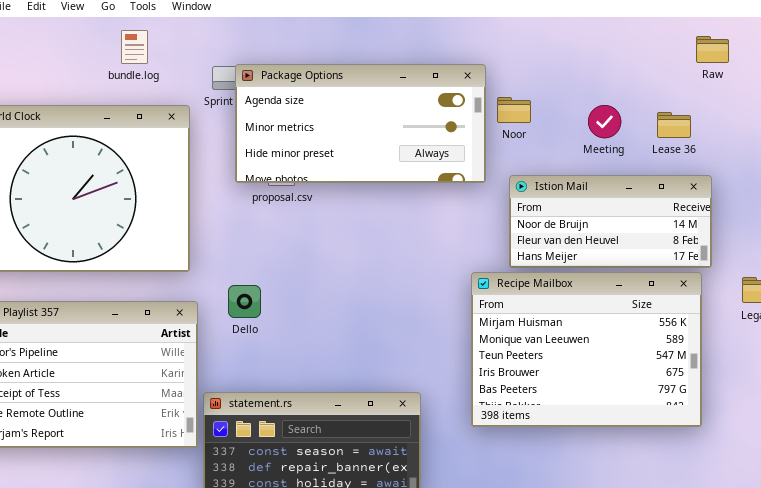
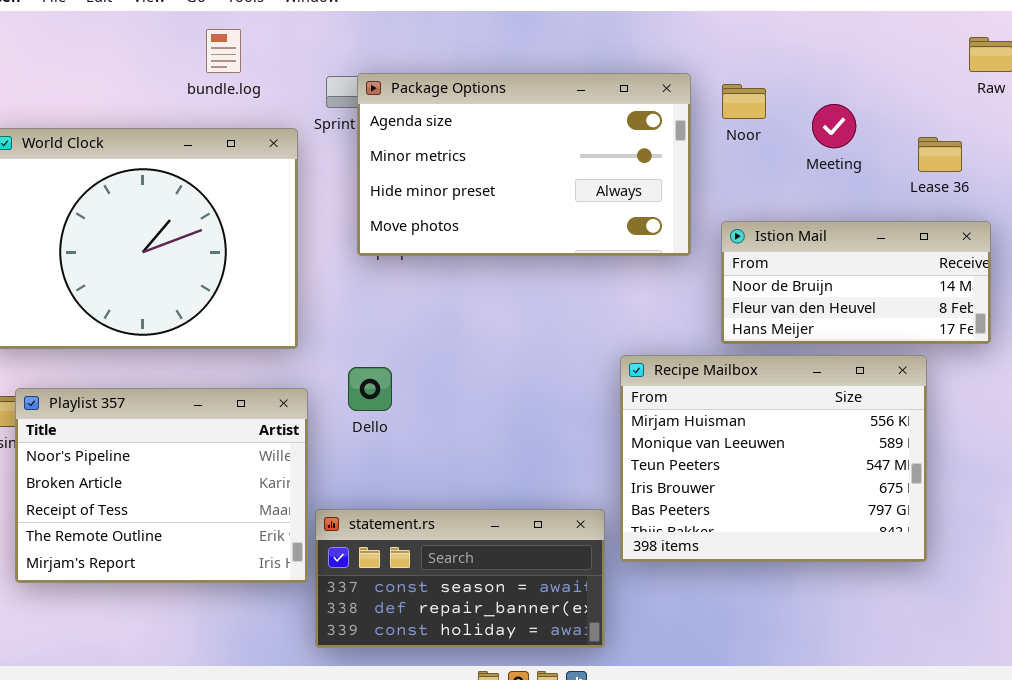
Package Options: [235,64,486,183] -> [357,73,691,256], resized
Noor: [497,97,531,123] -> [722,84,766,119], moved
Meeting: [588,105,621,138] -> [812,104,856,148], moved
Recipe Mailbox: [471,272,702,427] -> [620,355,927,562], moved

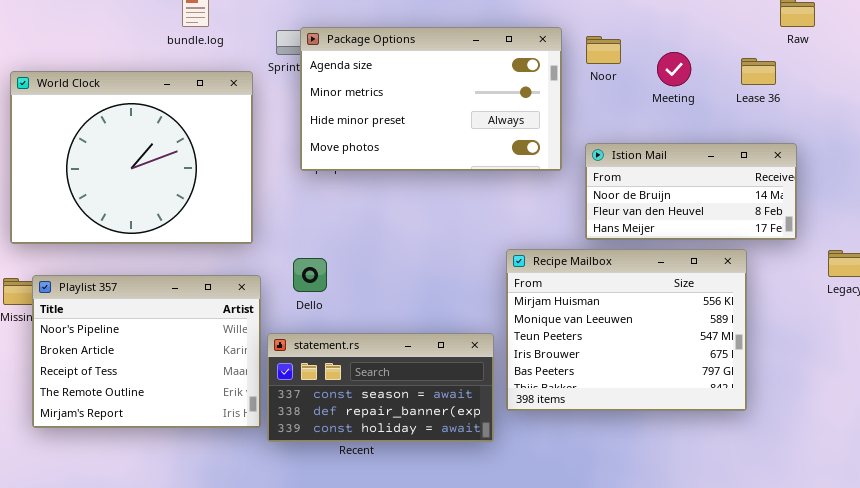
Lease 36: [918,137,962,172] -> [741,58,776,85], moved
statement.rs: [315,509,605,648] -> [267,333,494,442], moved

